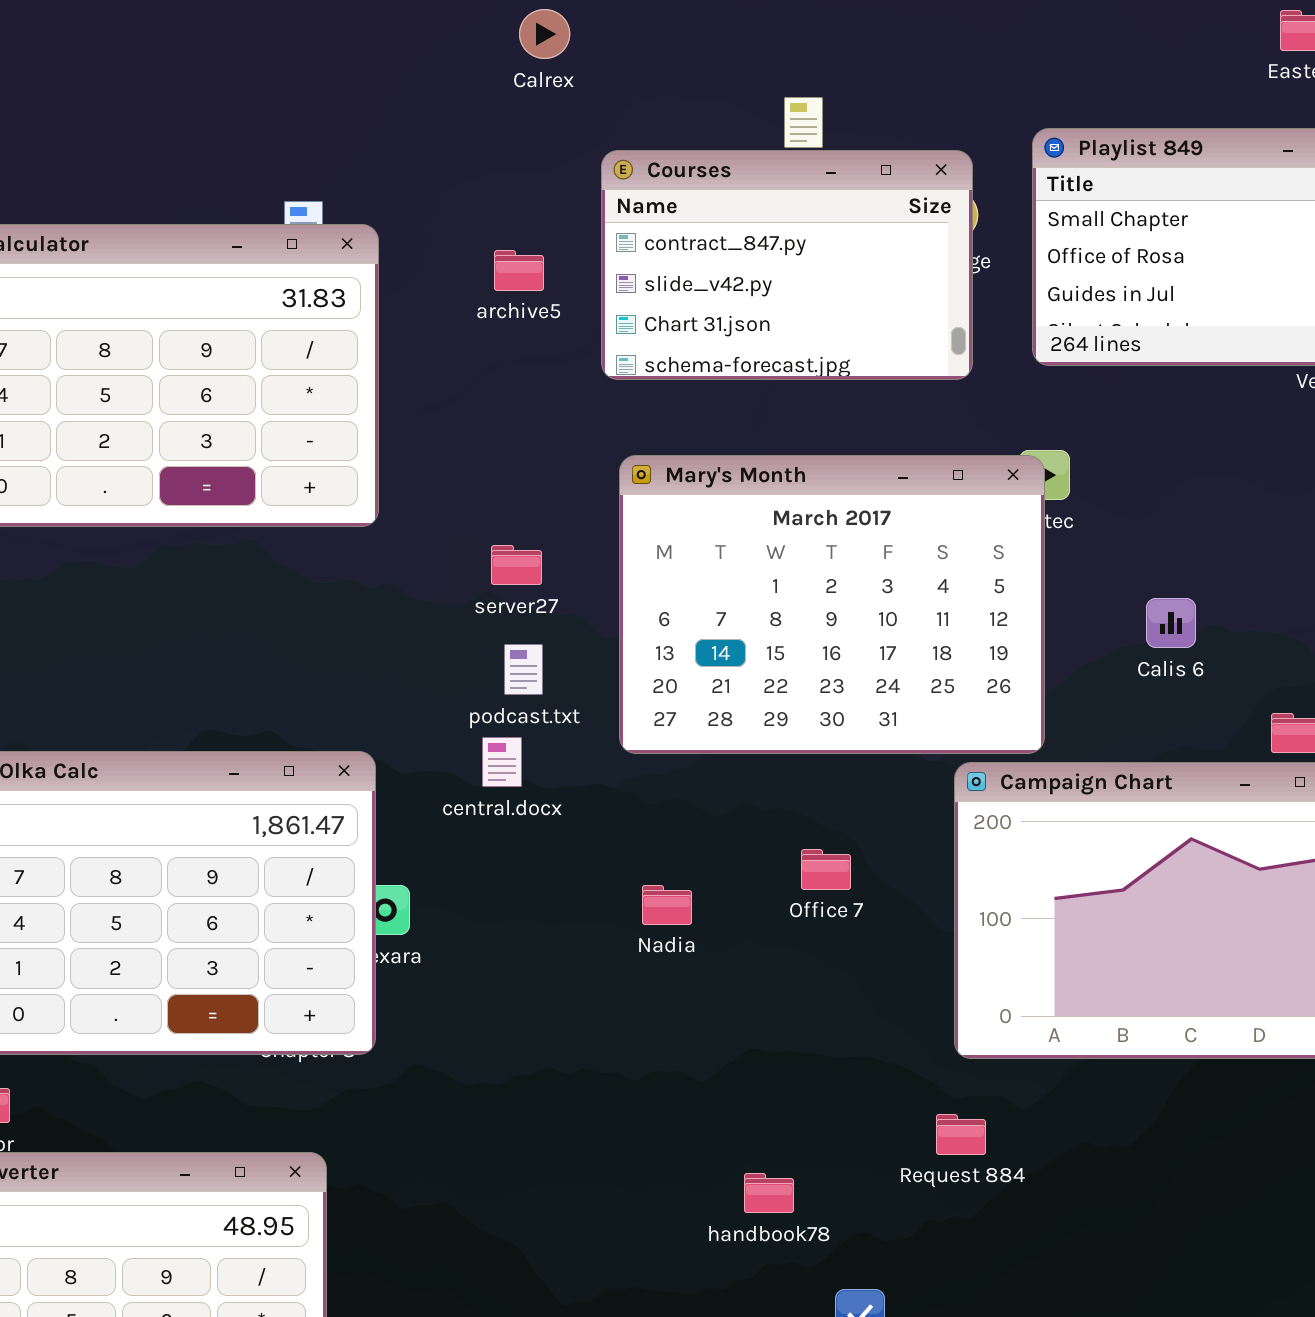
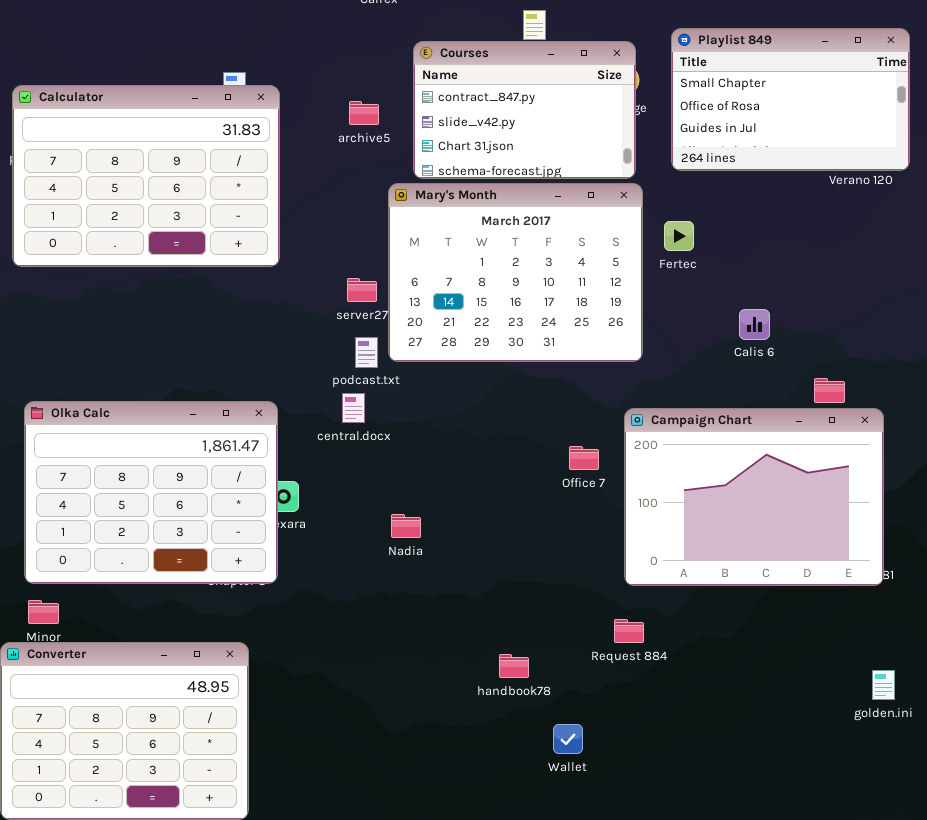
Mary's Month: [619,455,1045,754] -> [388,183,643,362], moved
Office 7: [801,849,851,890] -> [569,446,599,470], moved
Nadia: [642,885,692,925] -> [391,514,421,538], moved

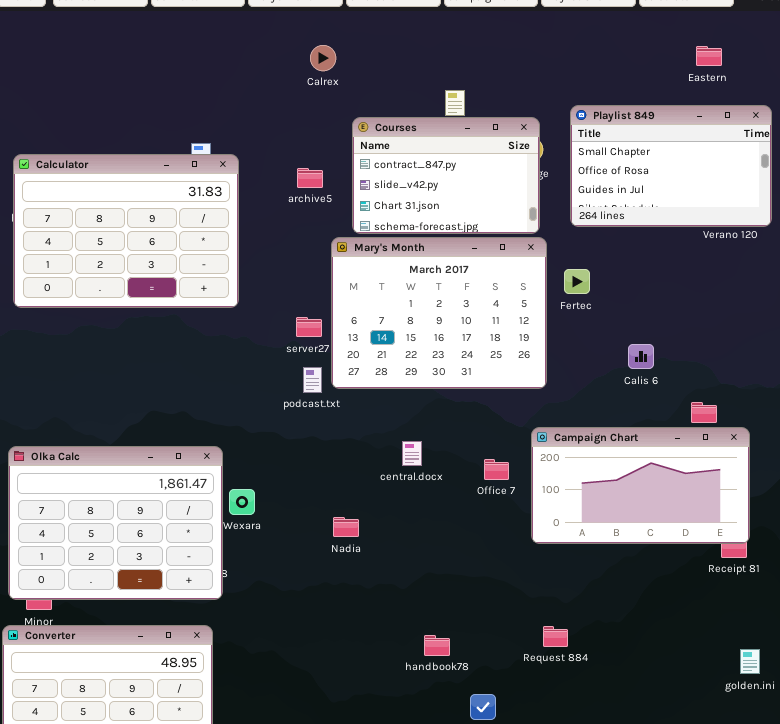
central.docx: [342,393,365,423] -> [402,441,422,466], moved
Olka Calc: [24,401,278,584] -> [8,446,223,600], moved
Campaign Chart: [624,408,884,586] -> [531,427,750,544], resized
Request 884: [614,619,644,643] -> [543,626,568,647], moved

